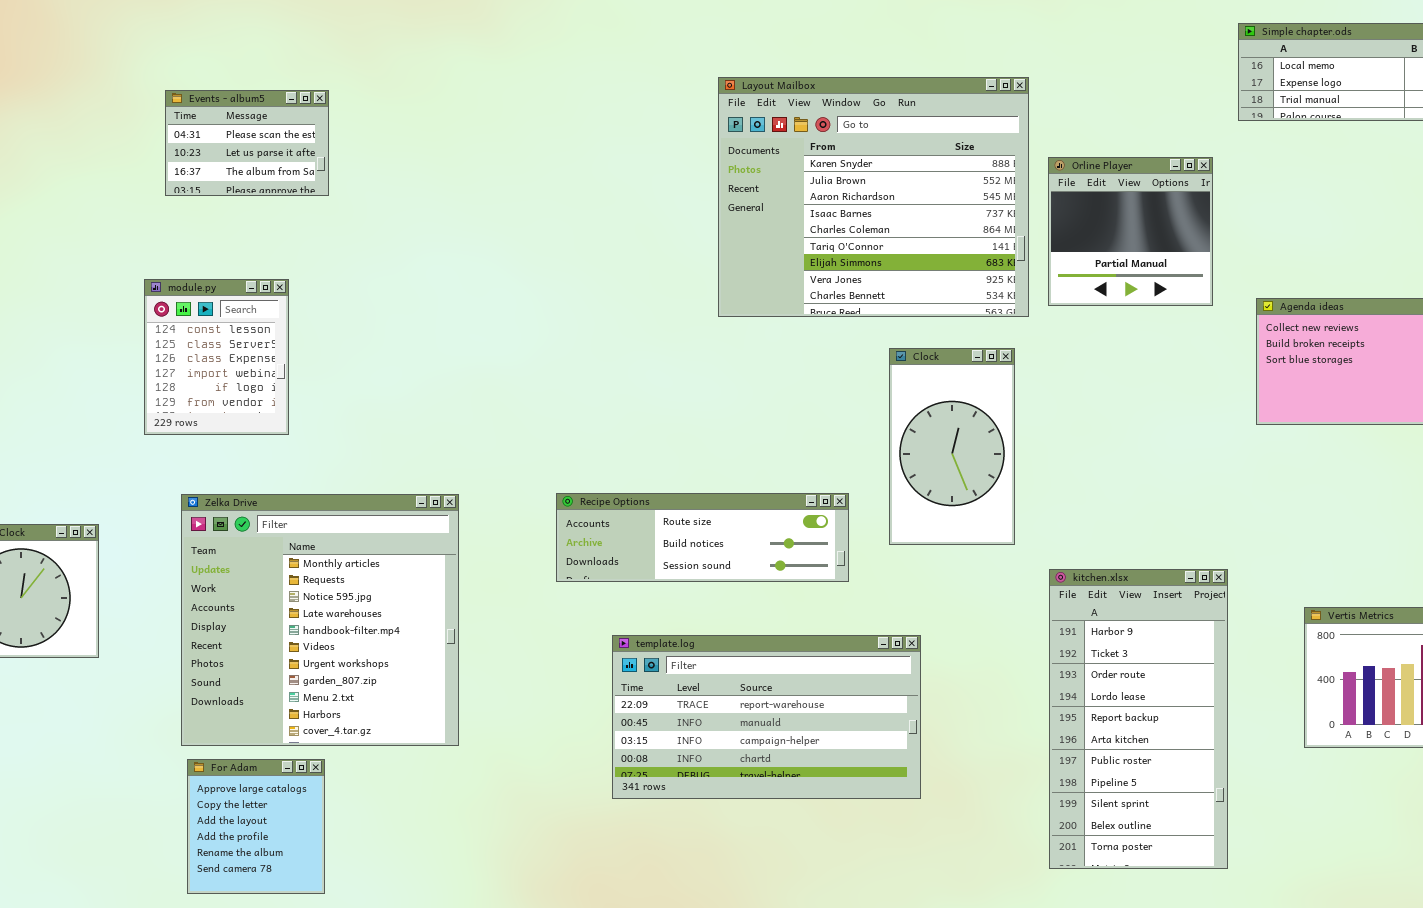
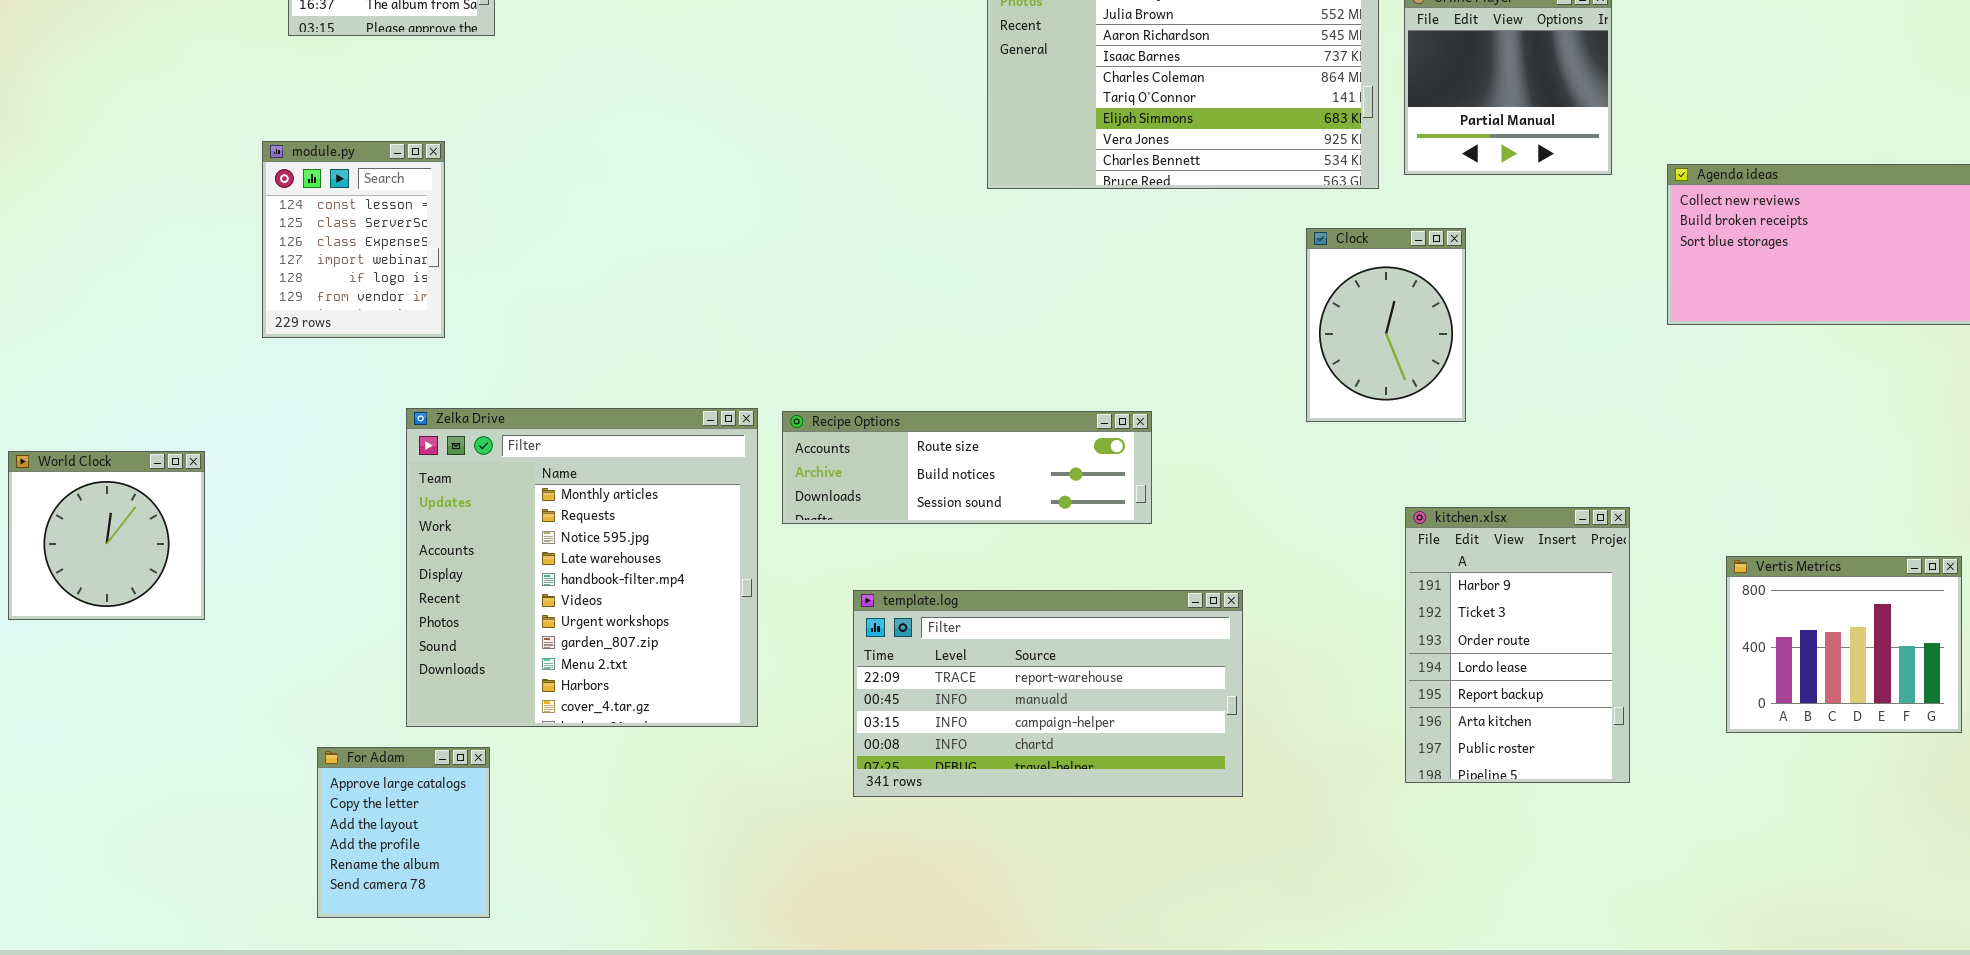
Clock: [889,348,1015,545] -> [1306,228,1466,422], moved, resized
Zelka Drive: [181,494,459,746] -> [406,408,758,727], moved
kitchen.xlsx: [1049,569,1228,869] -> [1405,507,1630,783], resized

